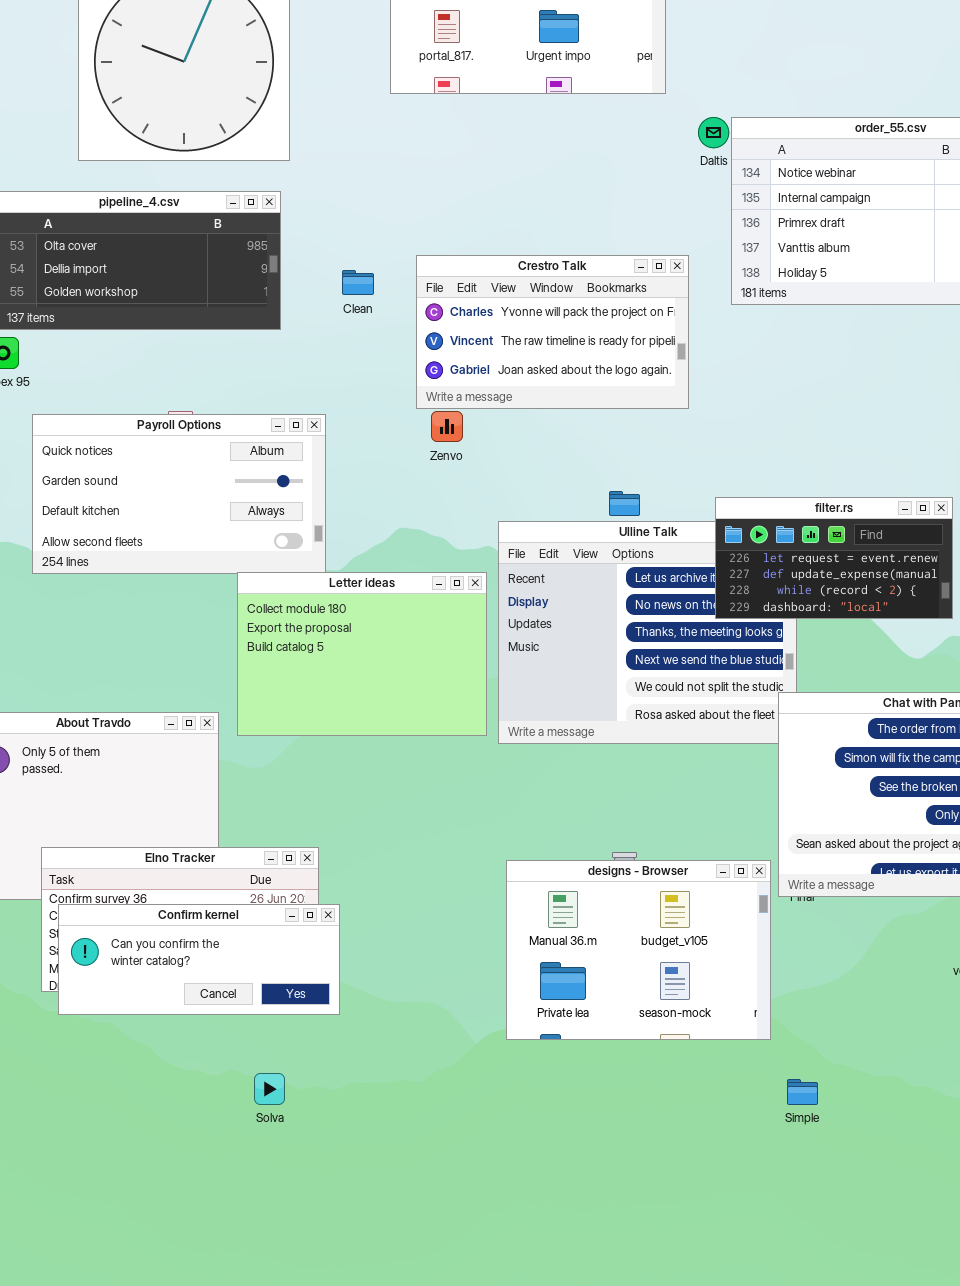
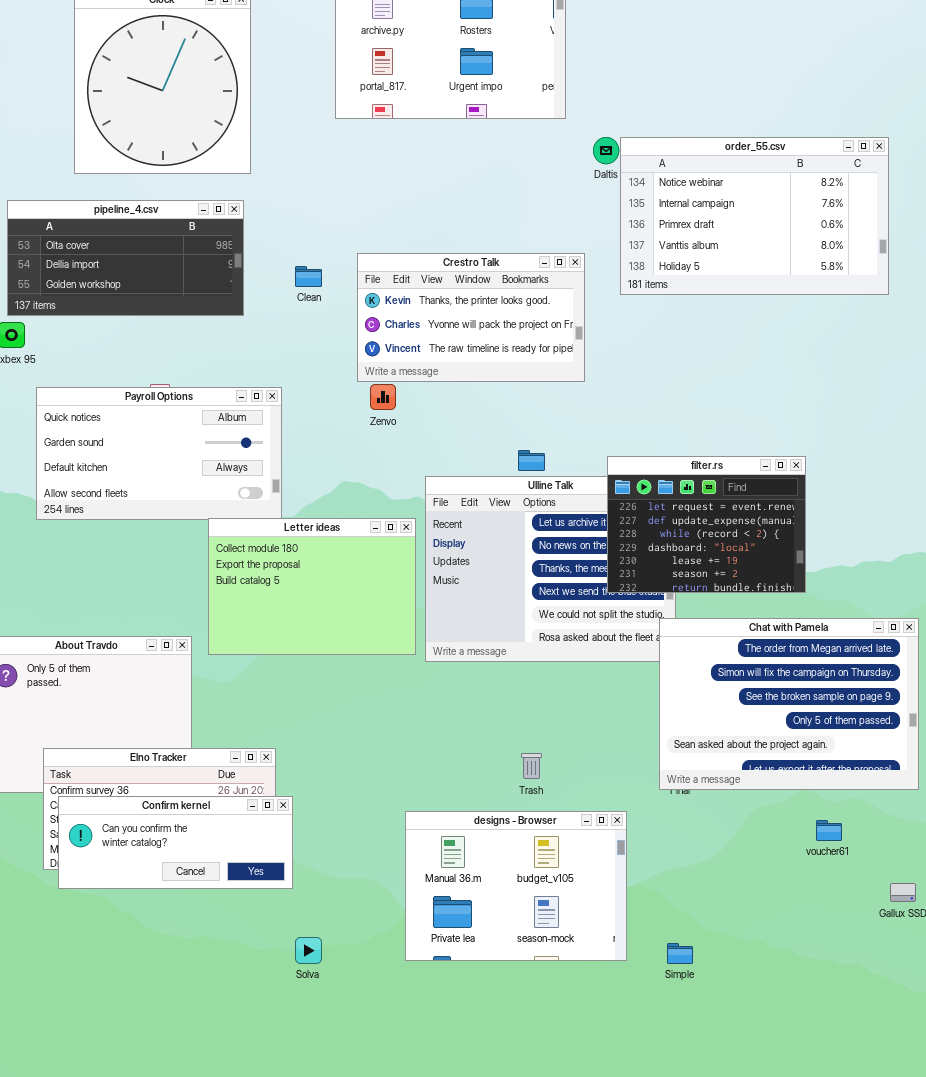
Crestro Talk: [416,255,689,409] -> [357,253,585,382], scrolled up 1 row
filter.rs: [715,497,953,619] -> [607,456,806,593], resized
designs - Browser: [506,860,771,1040] -> [405,811,627,961], moved
Solva: [254,1073,285,1105] -> [295,937,322,964], moved

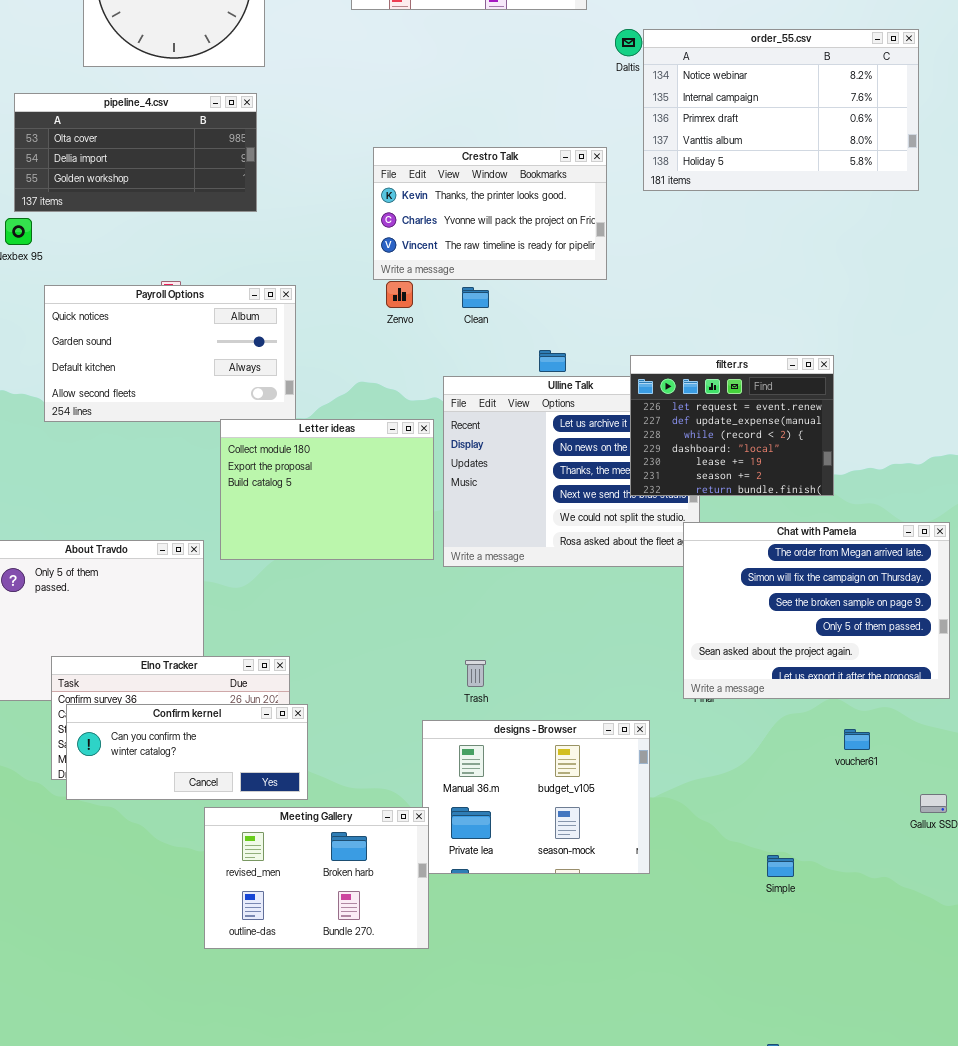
Clean: [295,266,322,287] -> [462,287,489,308], moved
Trash: [521,753,542,779] -> [465,660,486,687], moved
Meeting Gallery: none -> [204,807,429,949], opened
Simple: [667,943,693,964] -> [767,855,794,877], moved

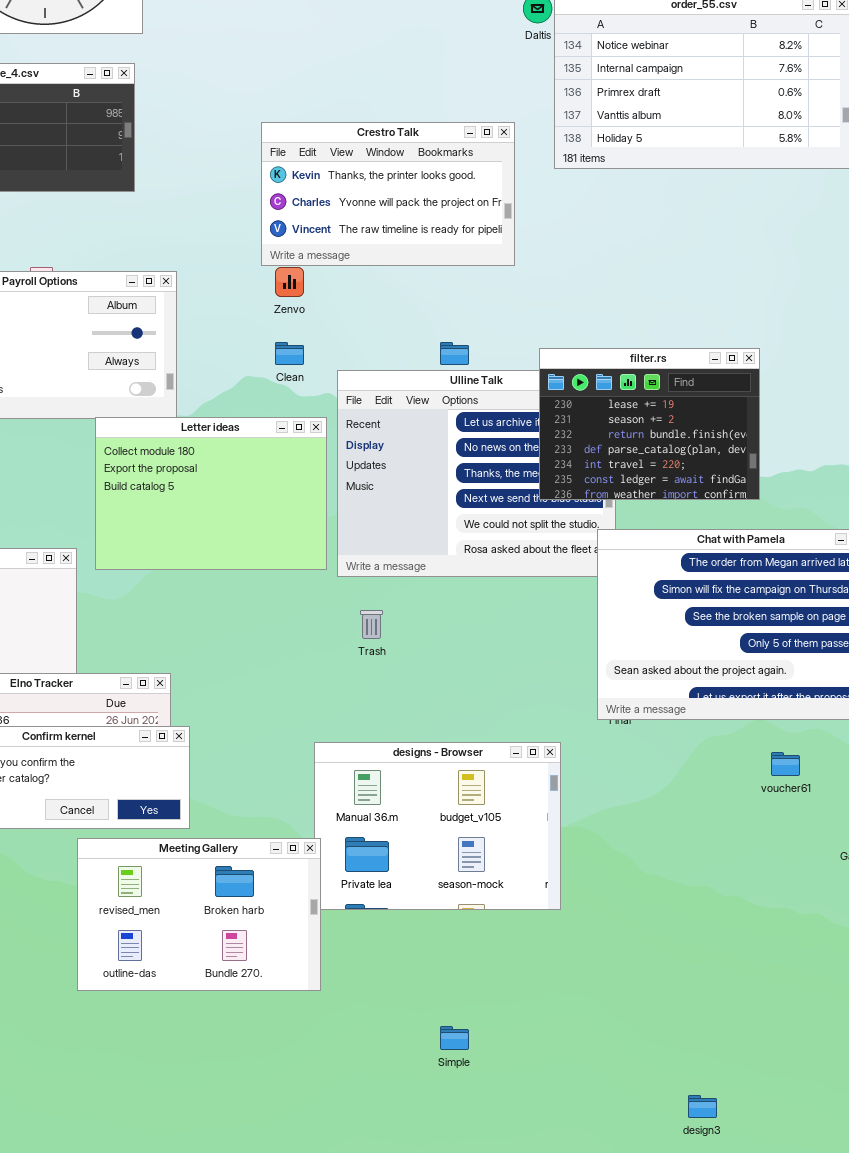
Clean: [462,287,489,308] -> [275,342,304,365], moved
filter.rs: [630,355,834,496] -> [539,348,760,500], scrolled down 4 rows
Trash: [465,660,486,687] -> [360,610,383,639], moved
Simple: [767,855,794,877] -> [440,1026,469,1050], moved

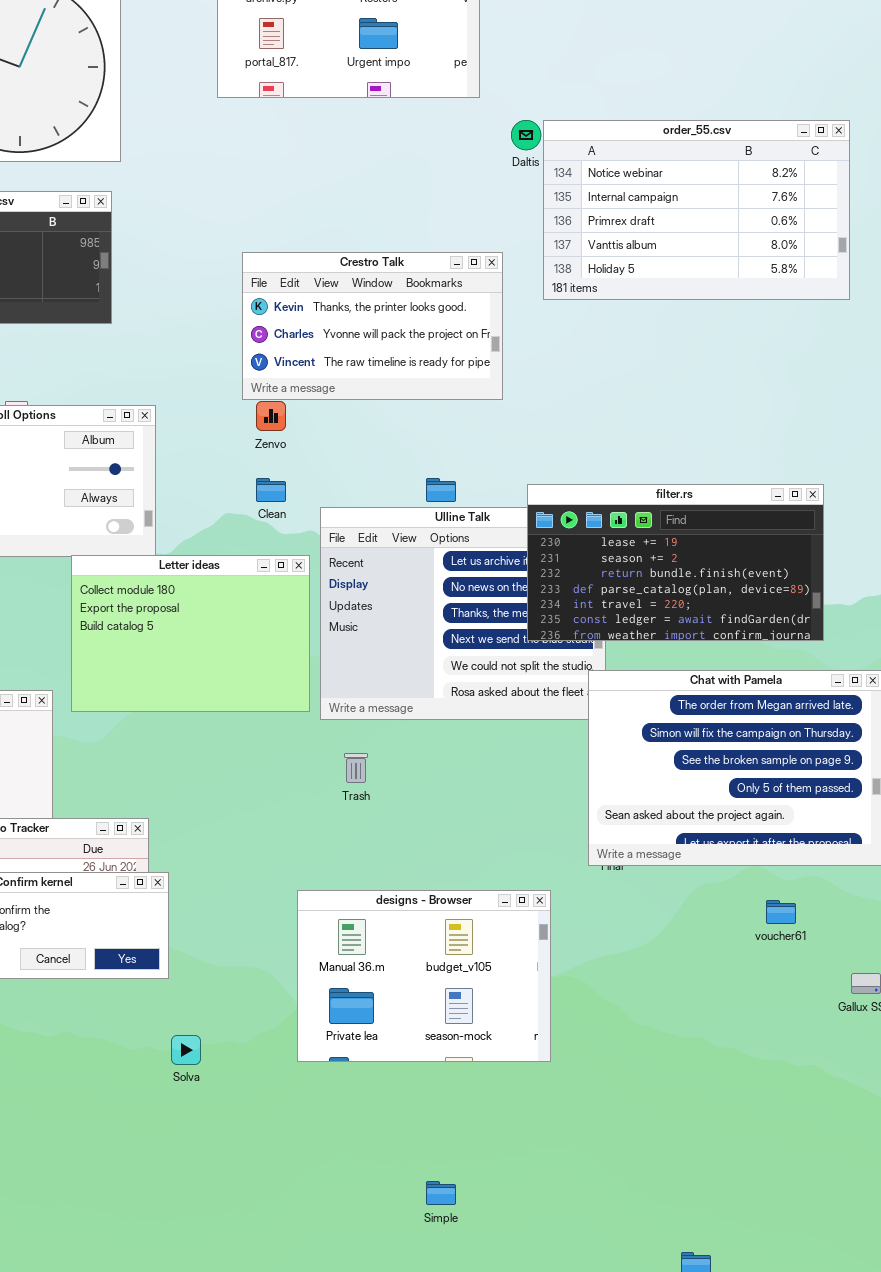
filter.rs: [539,348,760,500] -> [527,484,824,641], resized
Meeting Gallery: [77,838,321,991] -> none, closed

